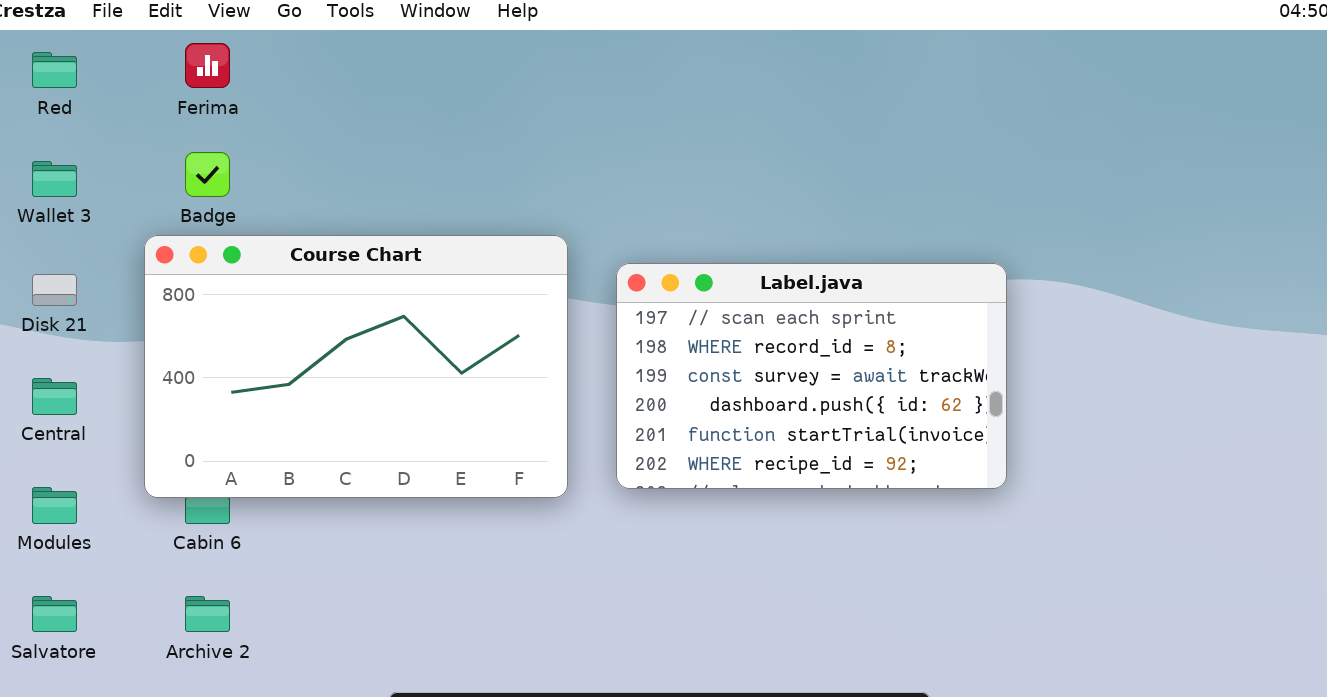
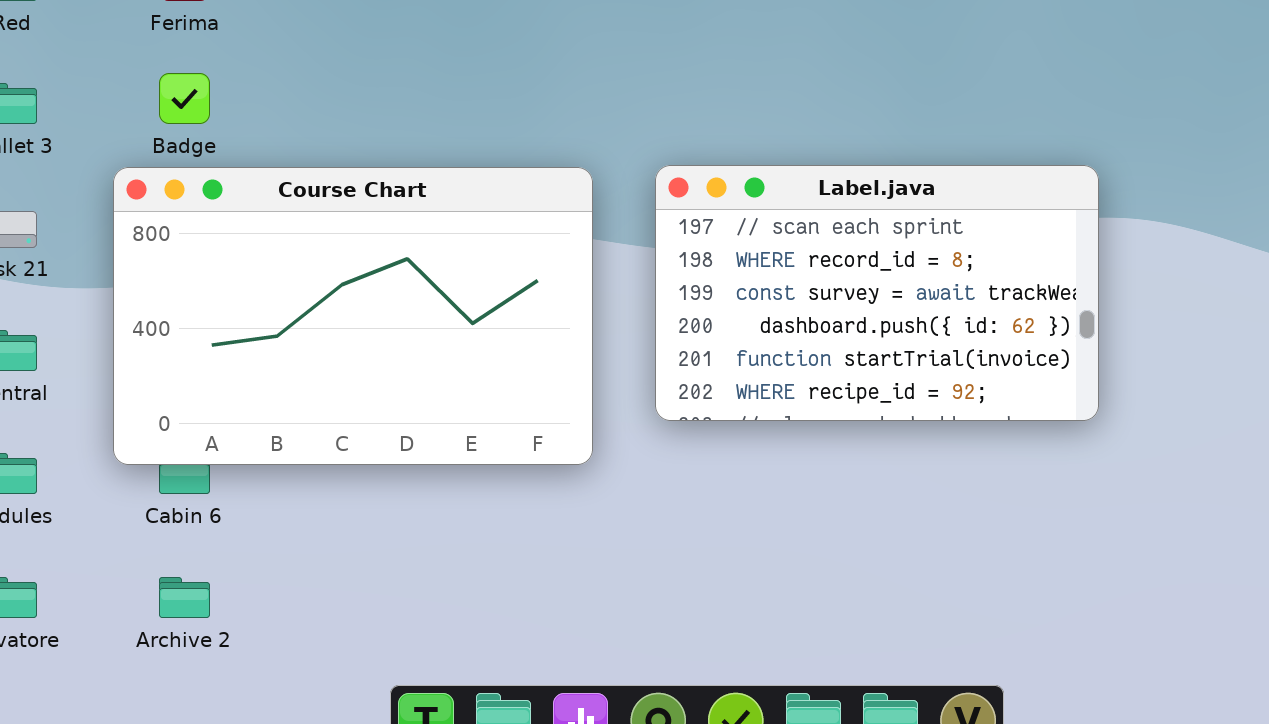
Label.java: [616,263,1007,489] -> [655,165,1099,421], moved

